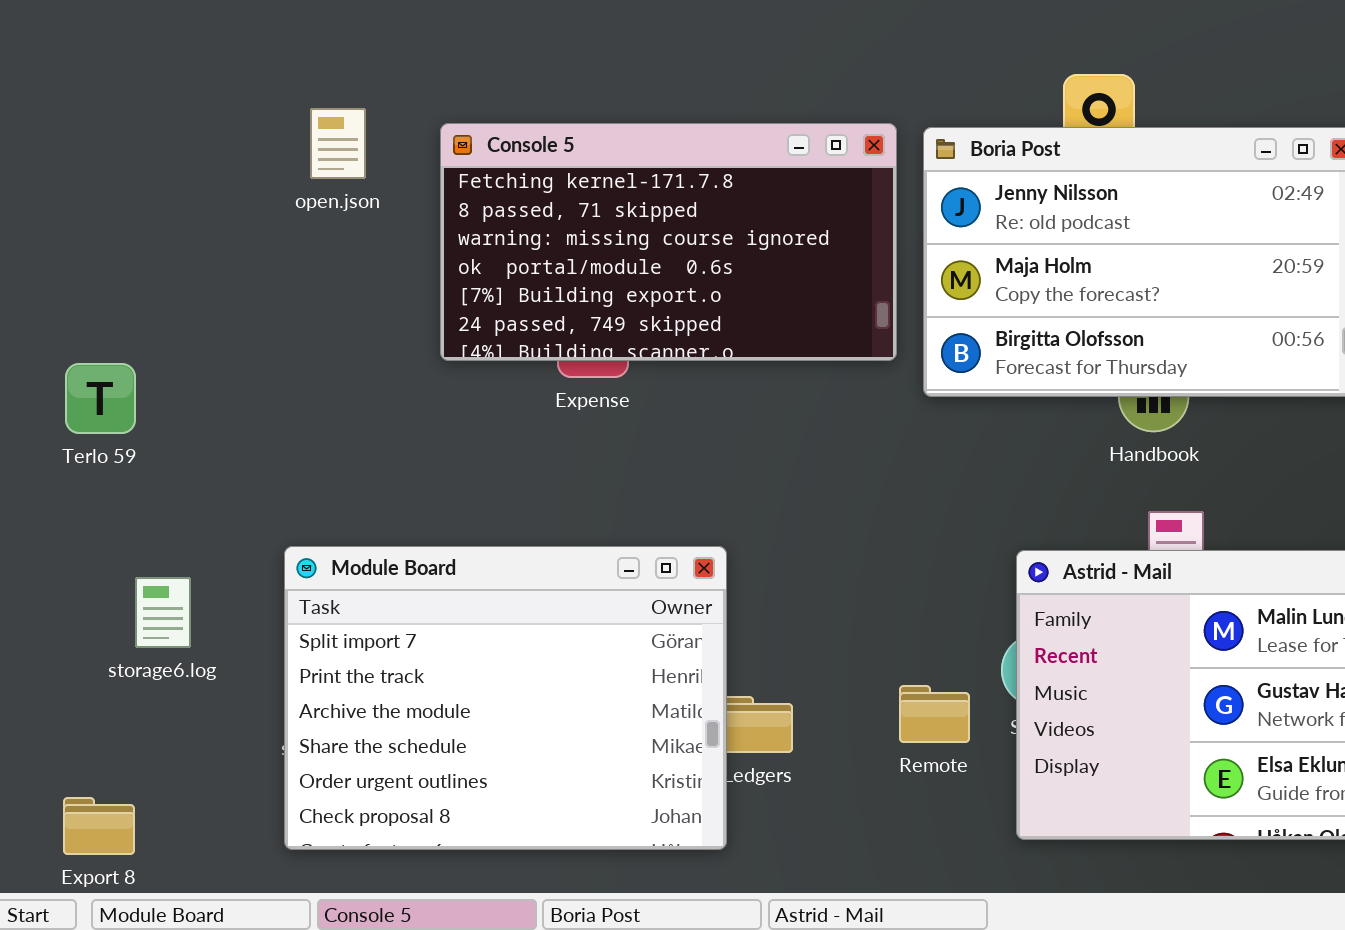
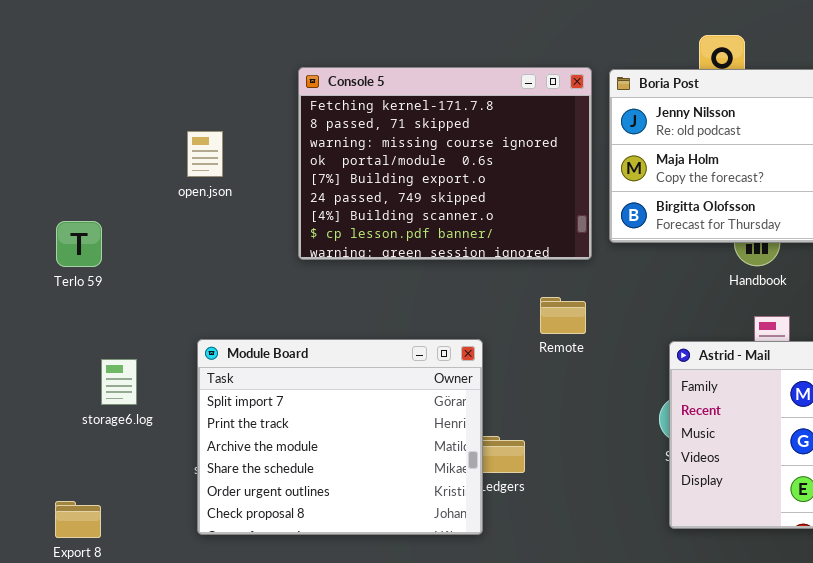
open.json: [310,108,366,179] -> [187,131,223,177], moved
Console 5: [440,123,897,361] -> [298,67,592,260], resized
Remote: [899,685,970,743] -> [540,297,586,334], moved

